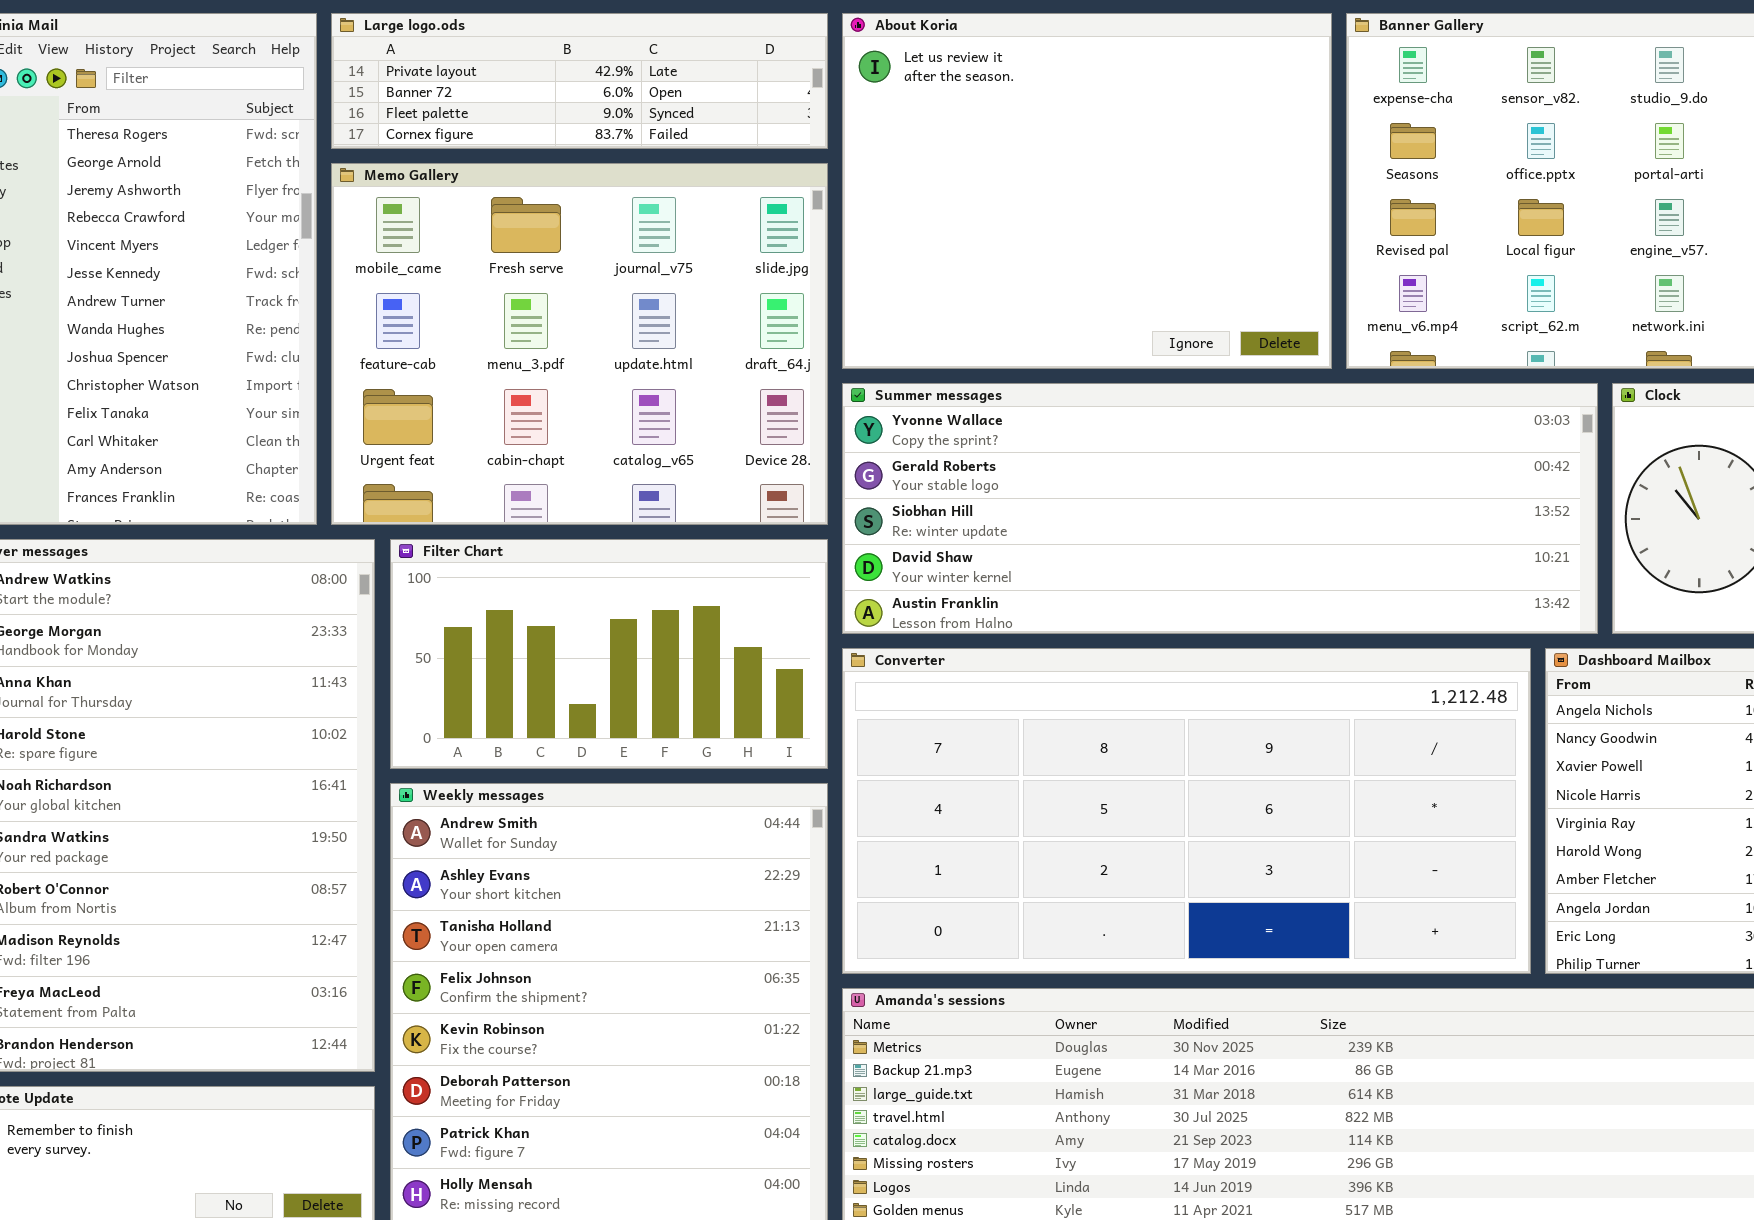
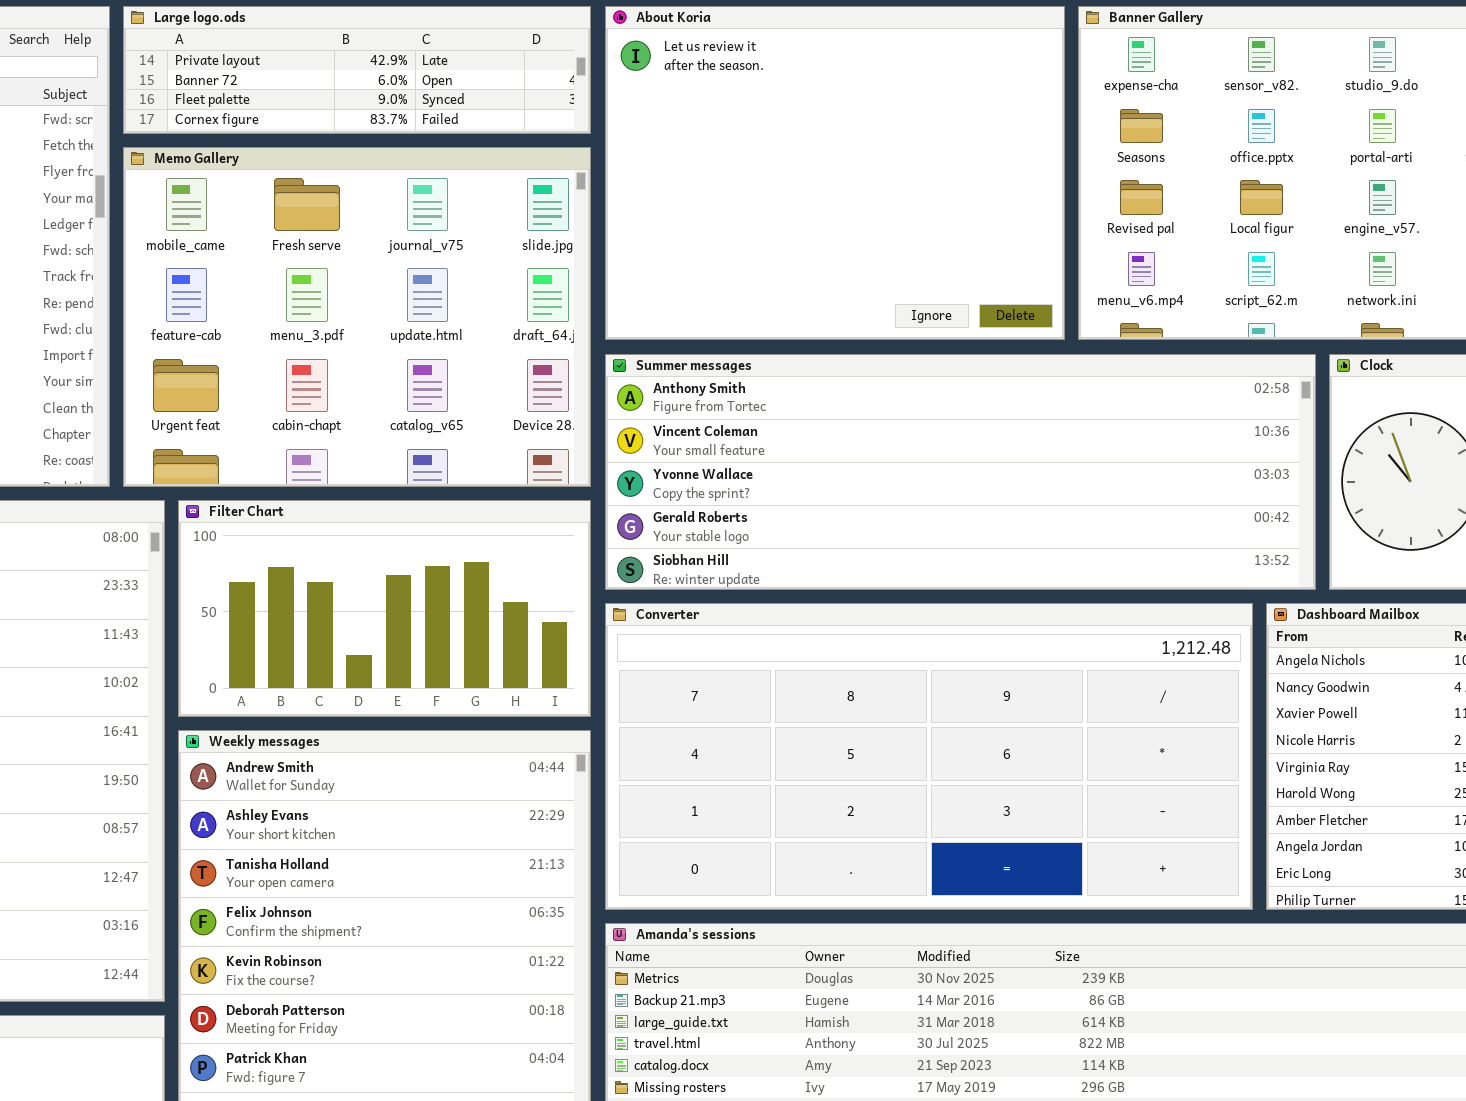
Summer messages: [842,383,1598,634] -> [605,354,1316,590], scrolled up 2 rows

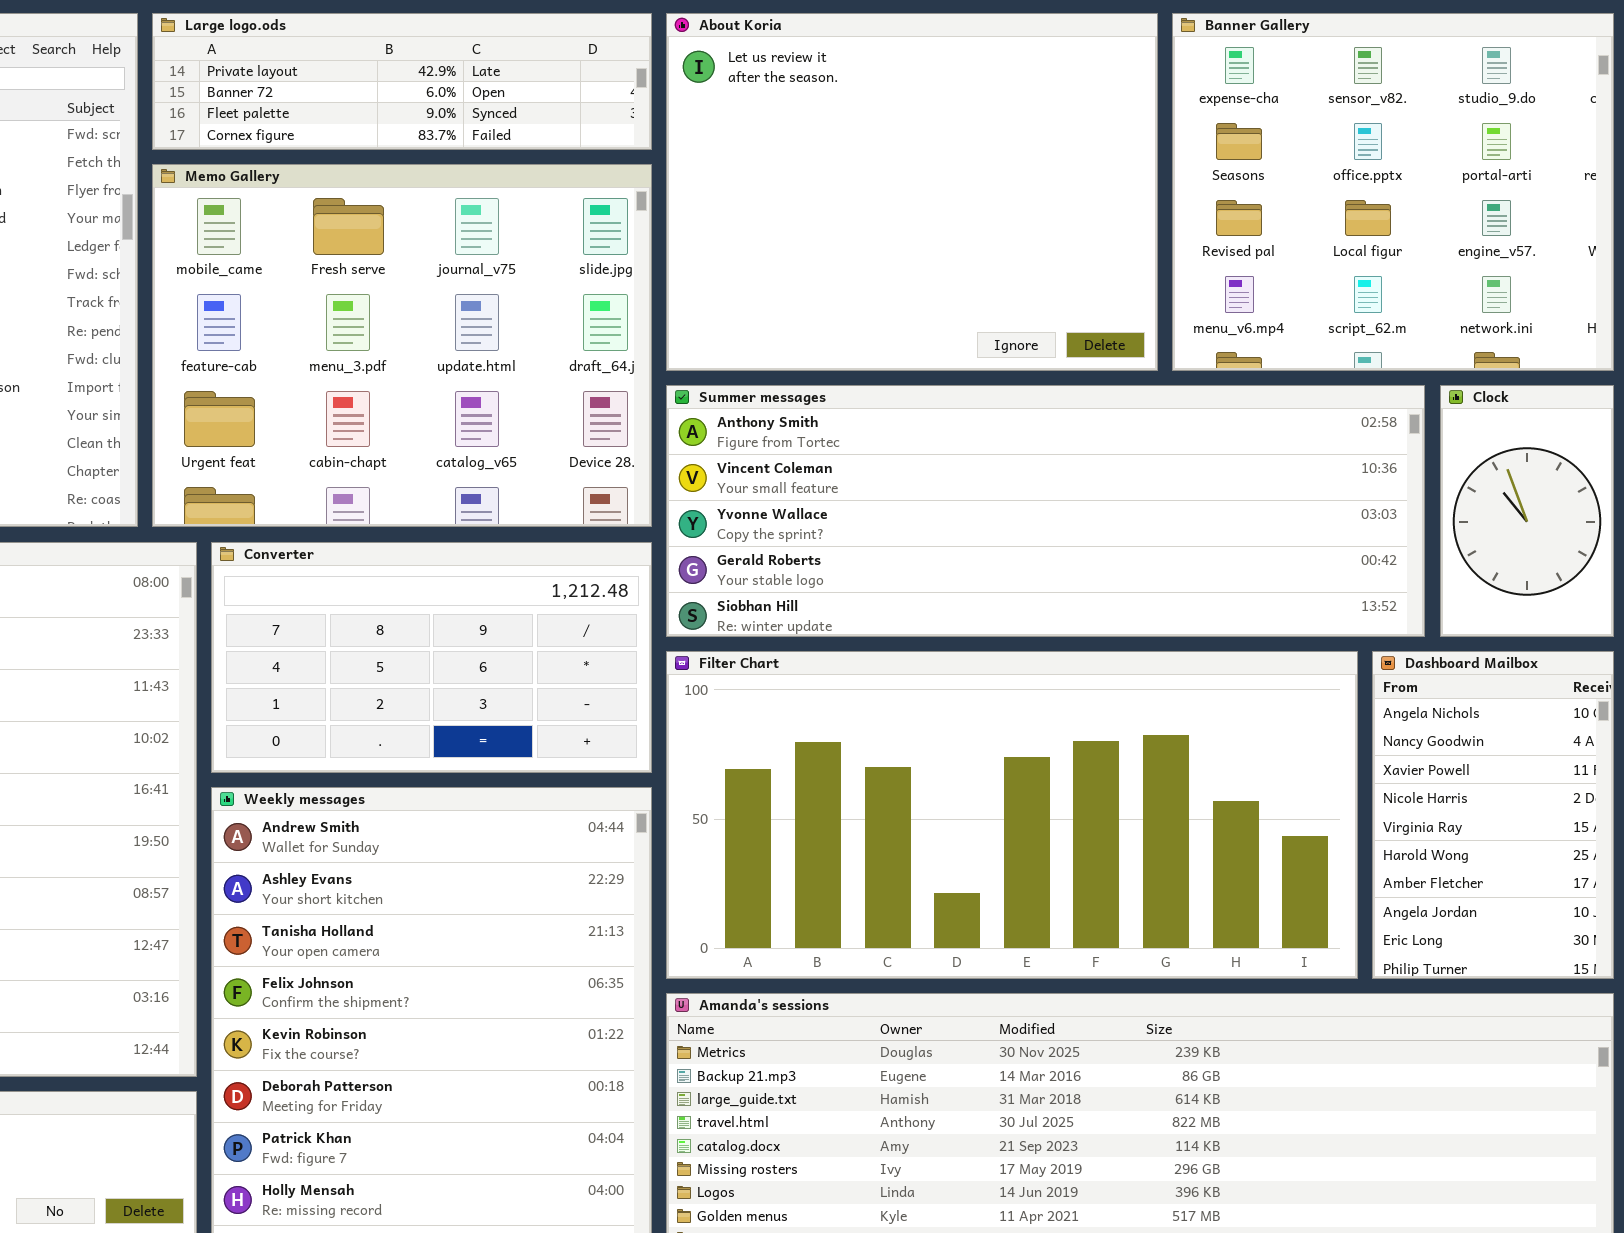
Filter Chart: [178,500,591,717] -> [666,651,1358,979], moved, resized
Converter: [605,603,1253,910] -> [211,542,652,773], moved, resized

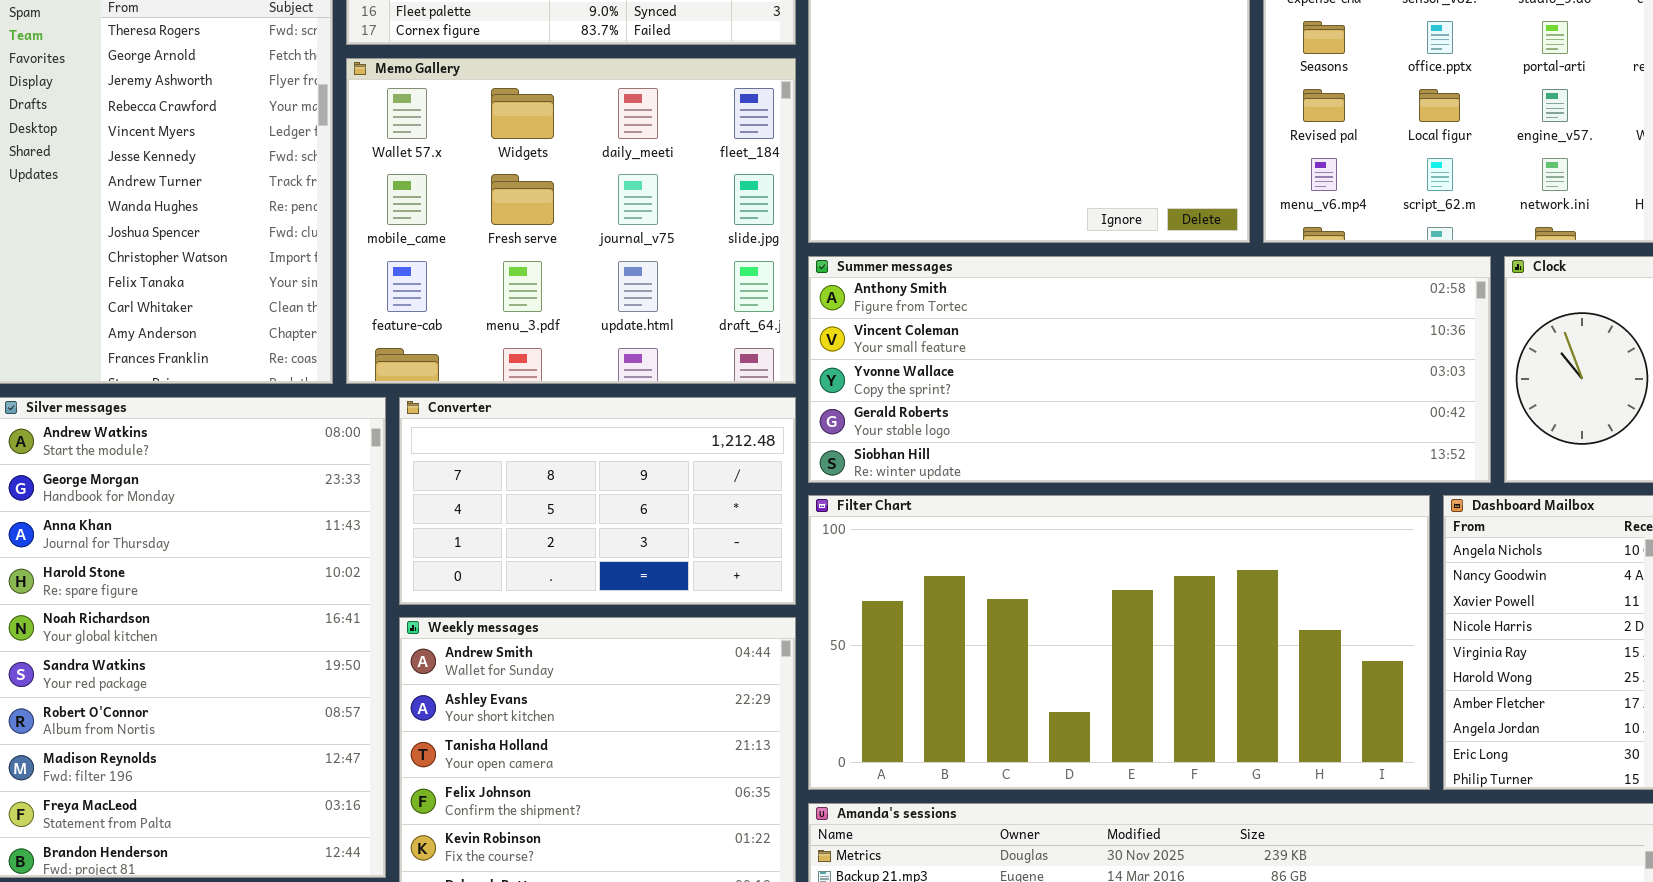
Memo Gallery: [152,164,652,527] -> [346,58,796,384], scrolled up 1 row

